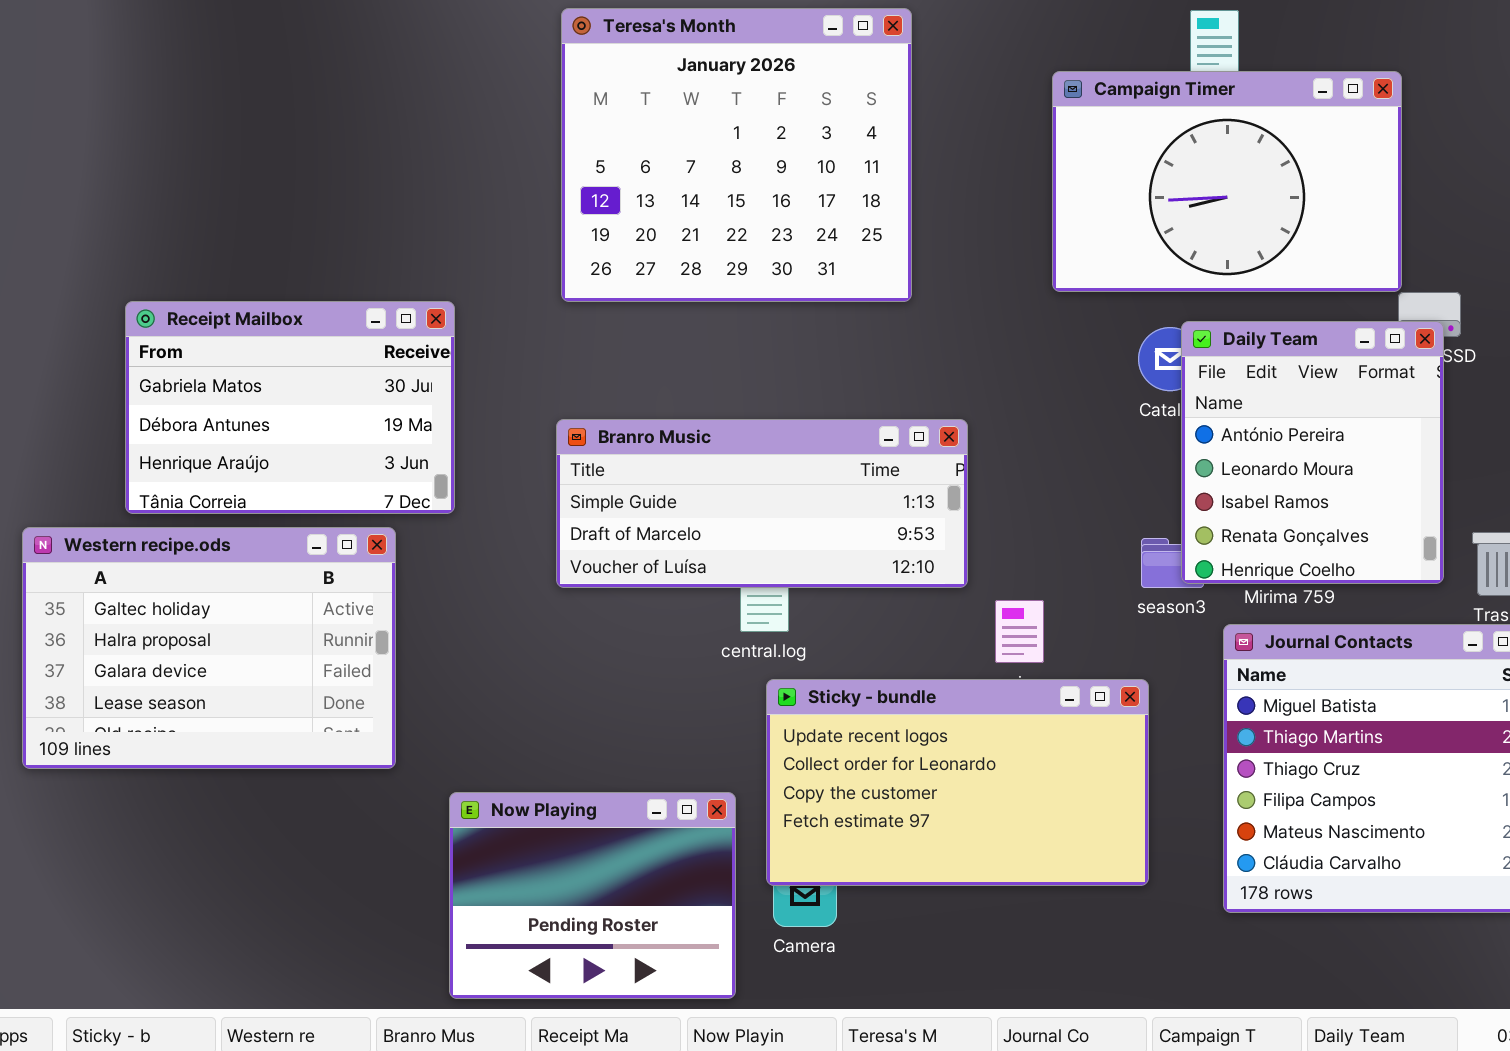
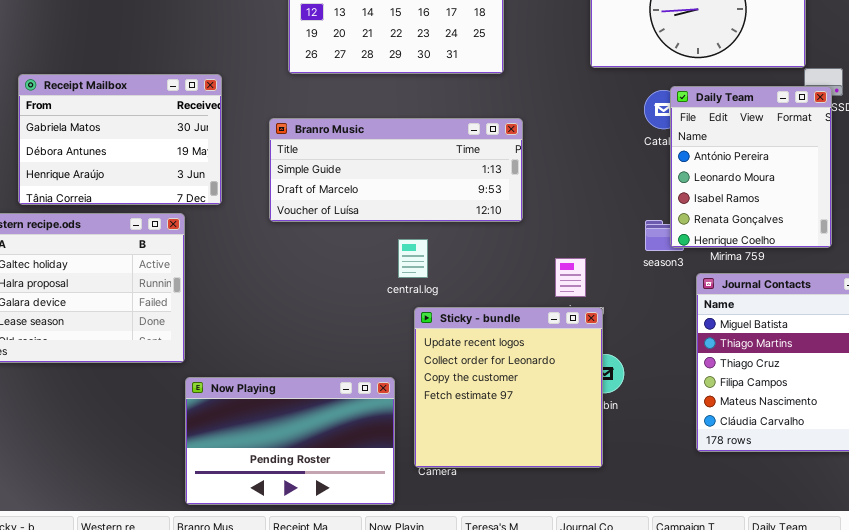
Branro Music: [556,419,968,588] -> [269,118,523,222], moved
Sticky - bundle: [766,679,1149,886] -> [414,307,603,468], resized
Now Playing: [449,792,736,999] -> [185,377,395,505], resized

